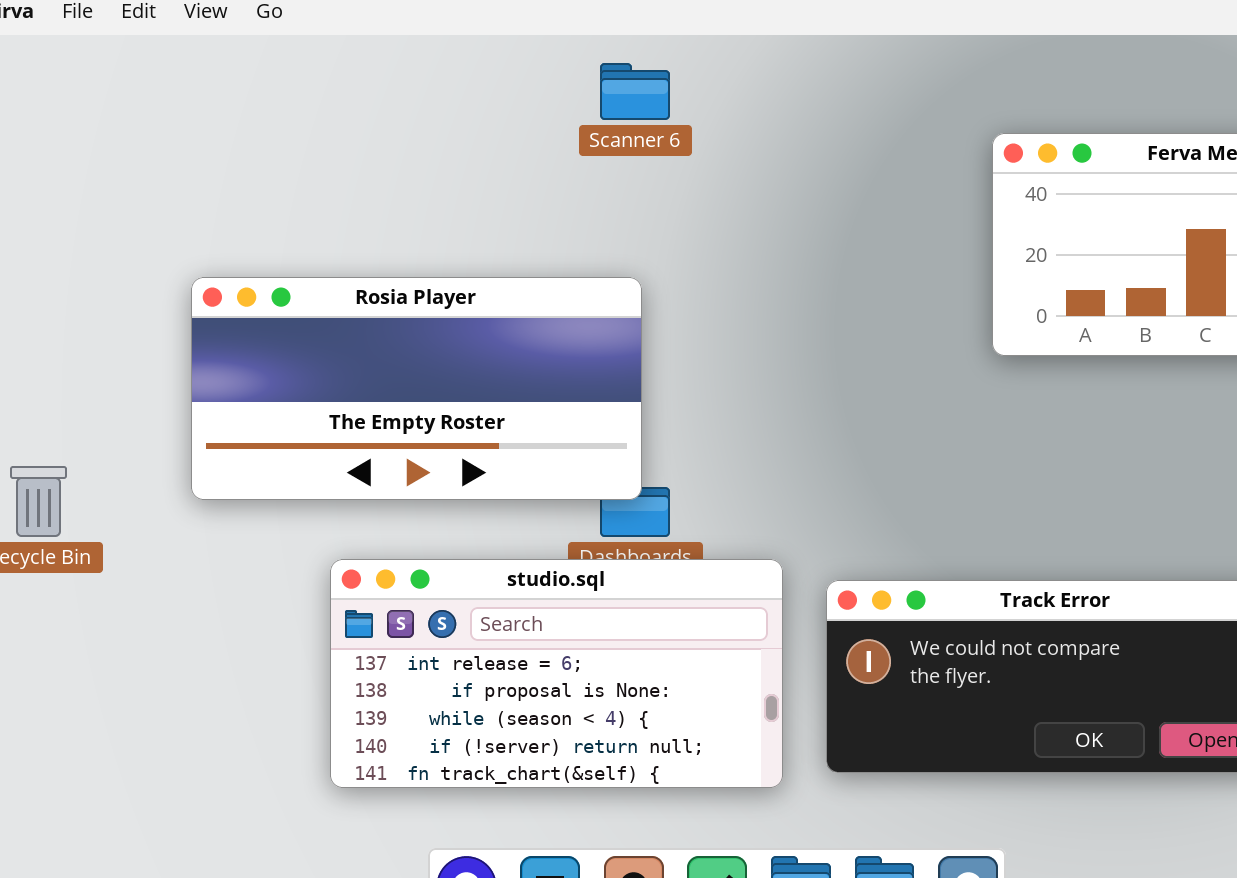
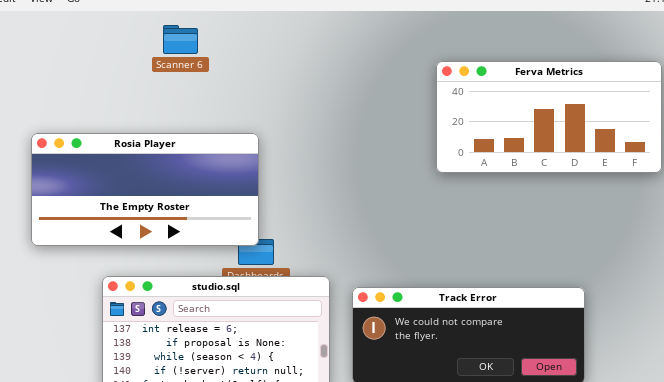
Scanner 6: [600,63,670,120] -> [163,25,198,54], moved

